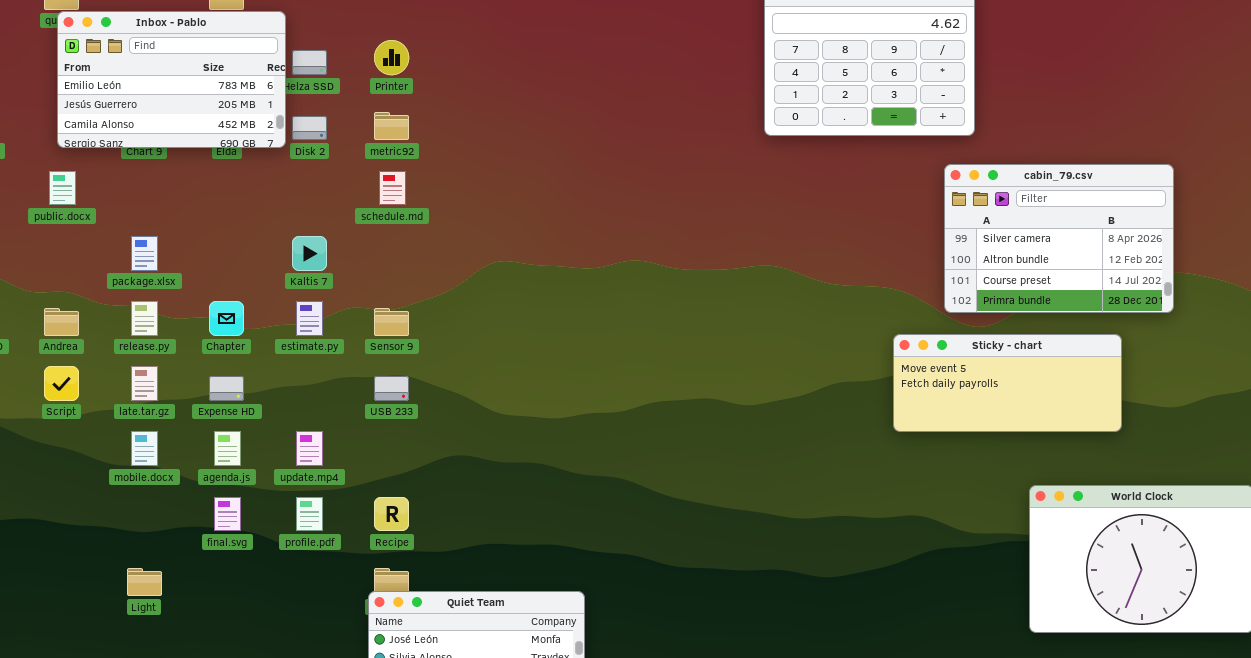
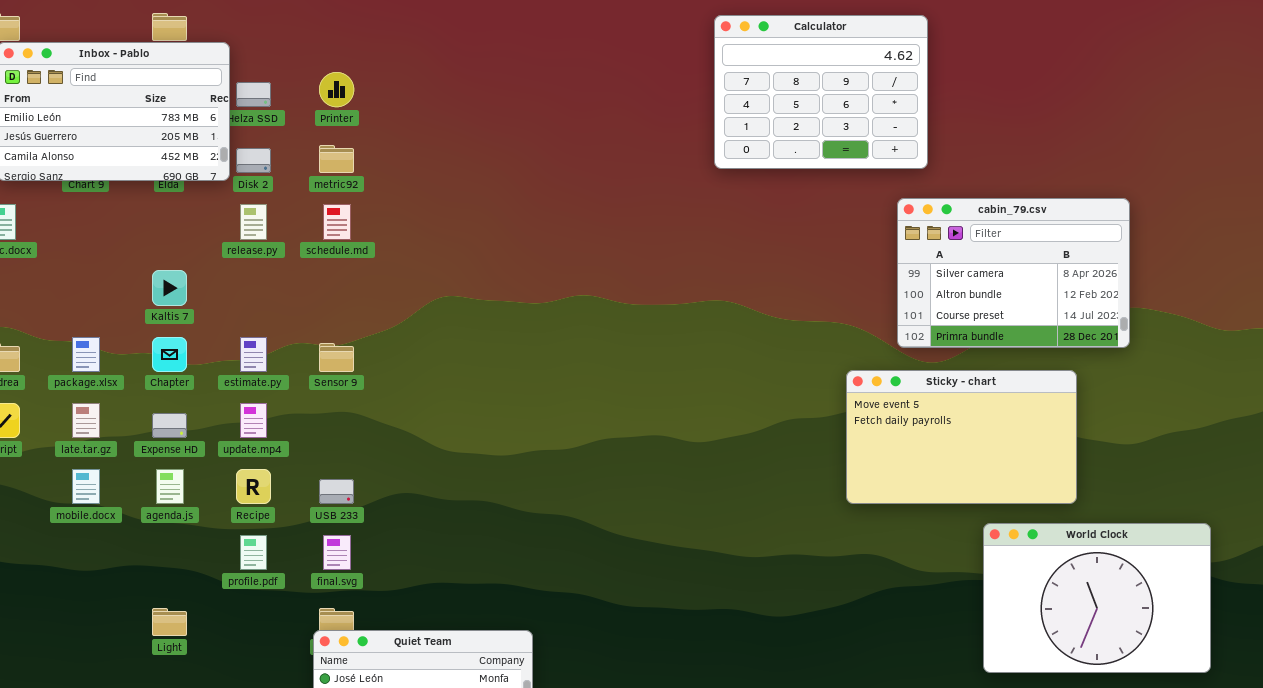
package.xlsx: [131,236,158,271] -> [72,337,100,372], moved
Kaltis 7: [292,236,327,271] -> [152,270,187,306], moved
release.py: [131,301,158,336] -> [240,204,267,240], moved
Sticky - chart: [893,334,1122,432] -> [846,370,1077,504], resized
USB 233: [374,376,409,401] -> [319,479,354,504], moved
update.mp4: [296,431,323,466] -> [240,403,267,438], moved
final.svg: [214,497,241,531] -> [323,535,351,570], moved
Recipe: [374,497,409,531] -> [236,469,271,504], moved
Light: [127,568,162,596] -> [152,608,187,636], moved

